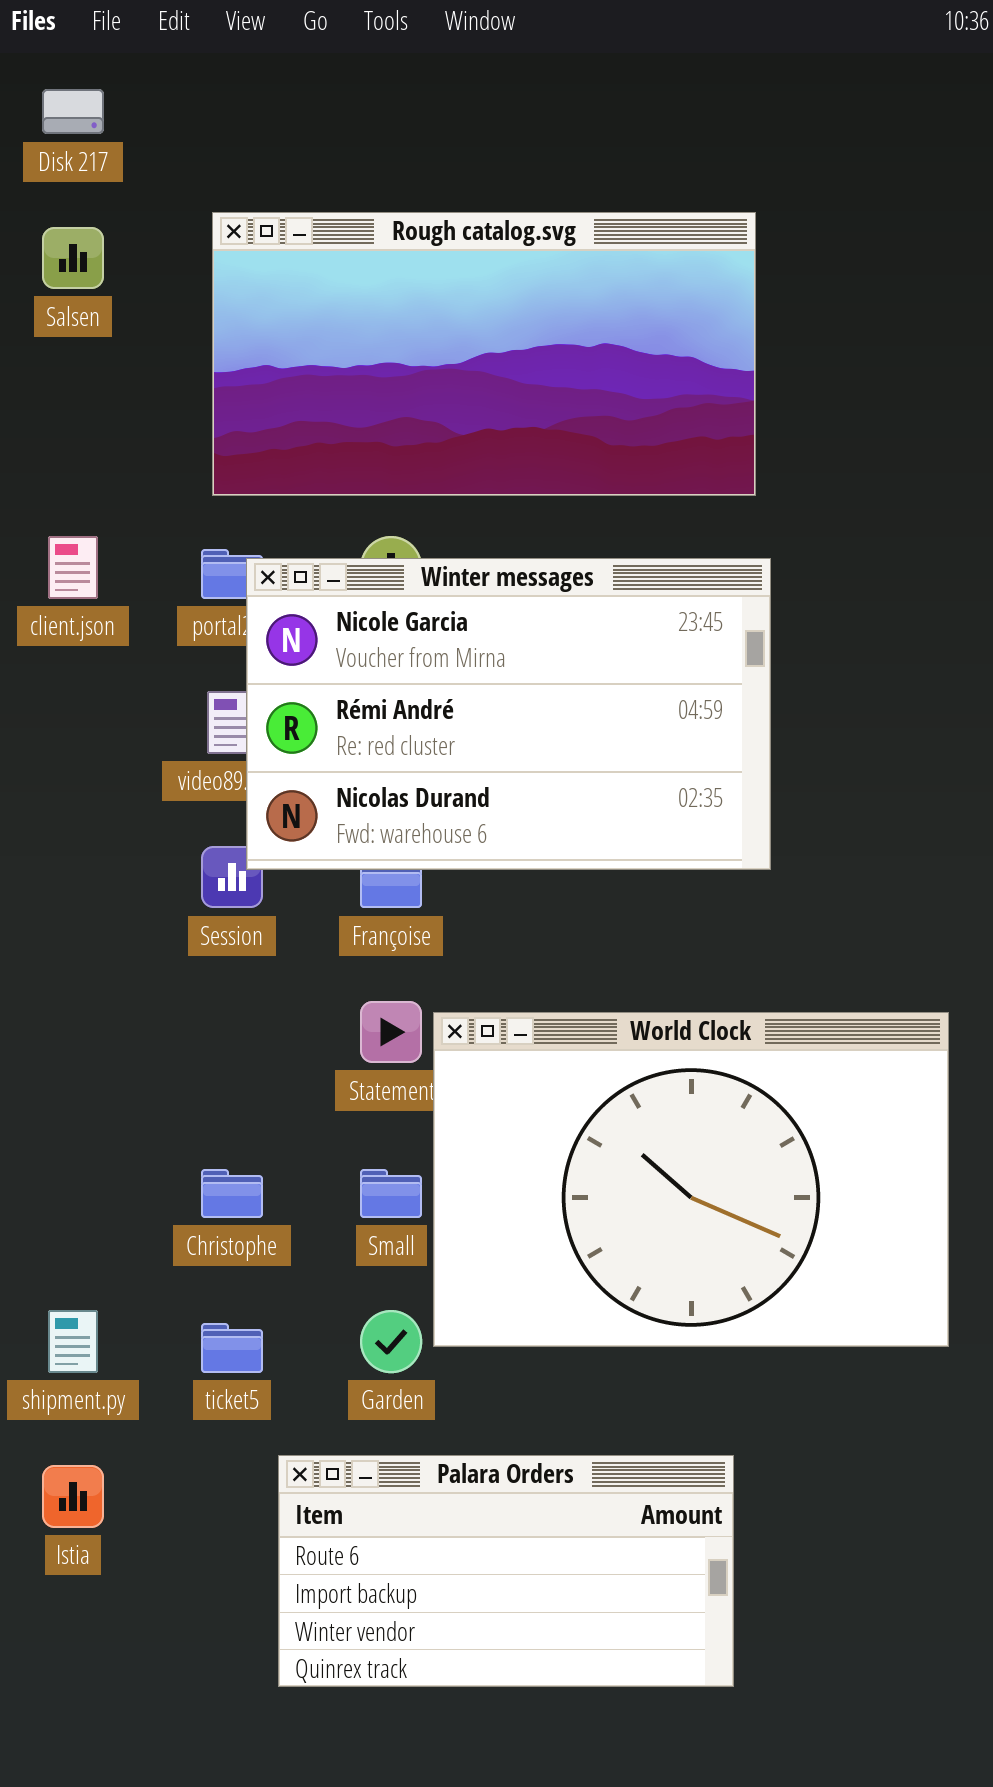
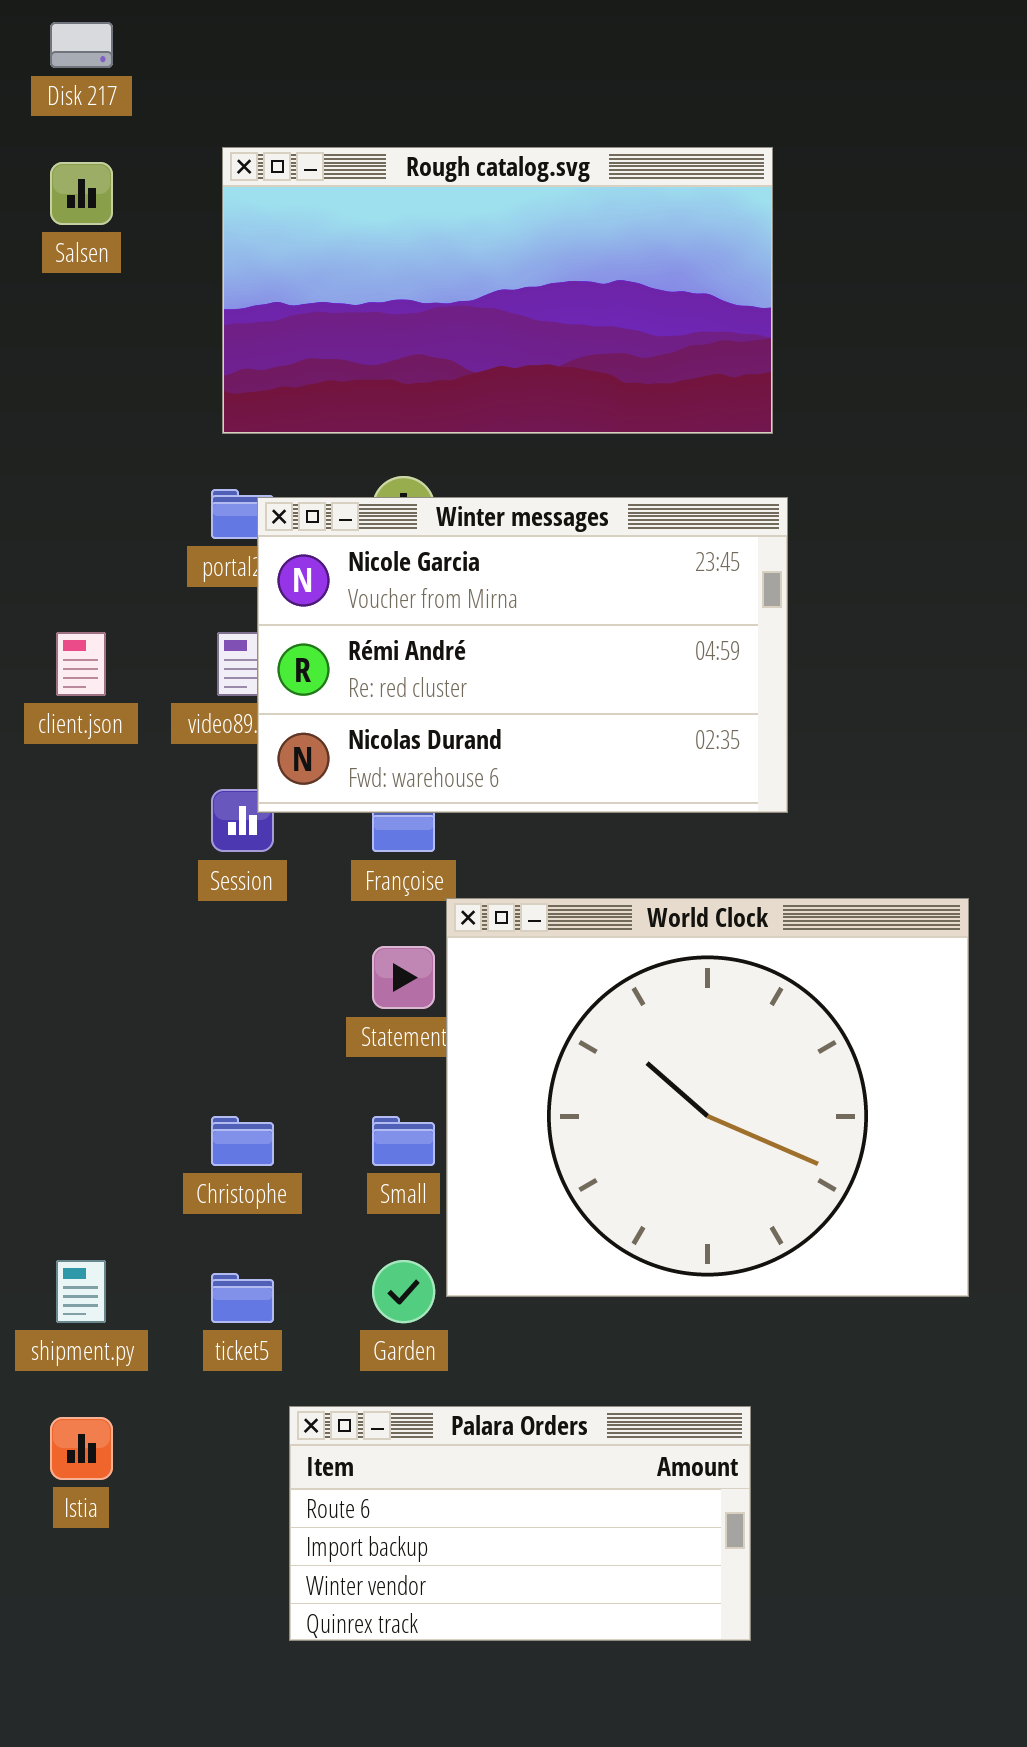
client.json: [48,536,98,599] -> [56,632,106,696], moved
World Clock: [433,1012,949,1347] -> [446,898,969,1297], resized

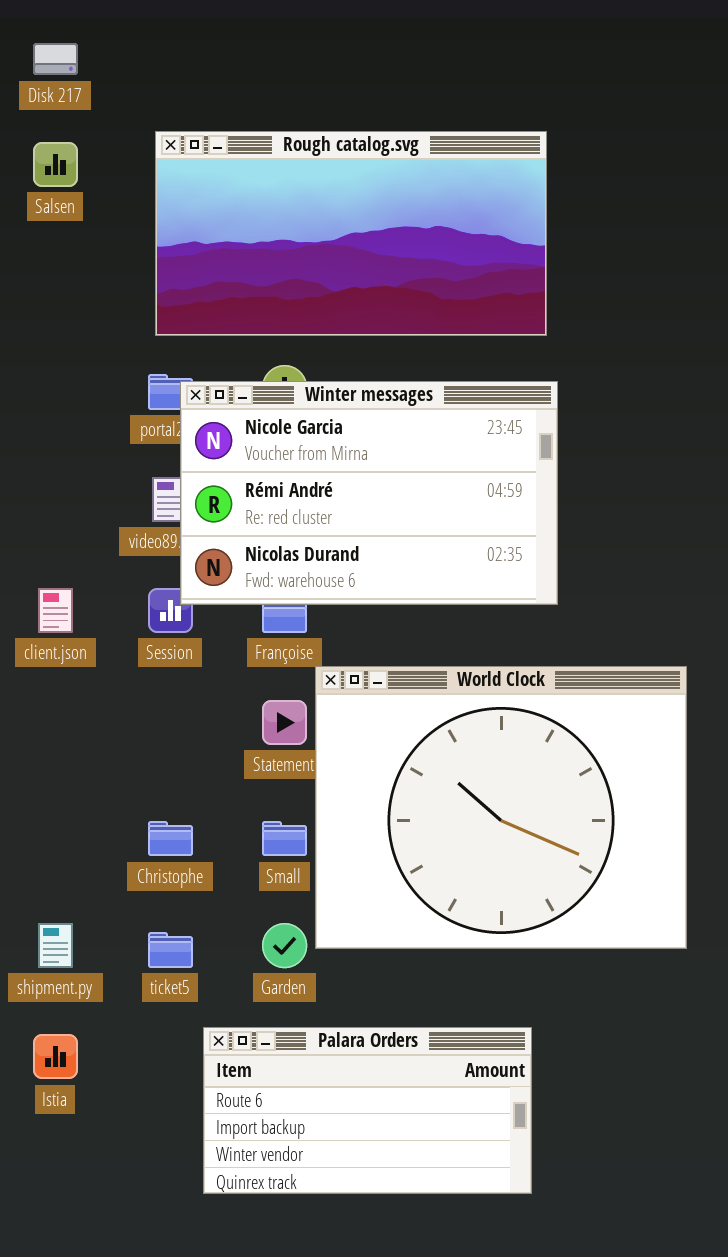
client.json: [56,632,106,696] -> [38,588,73,633], moved

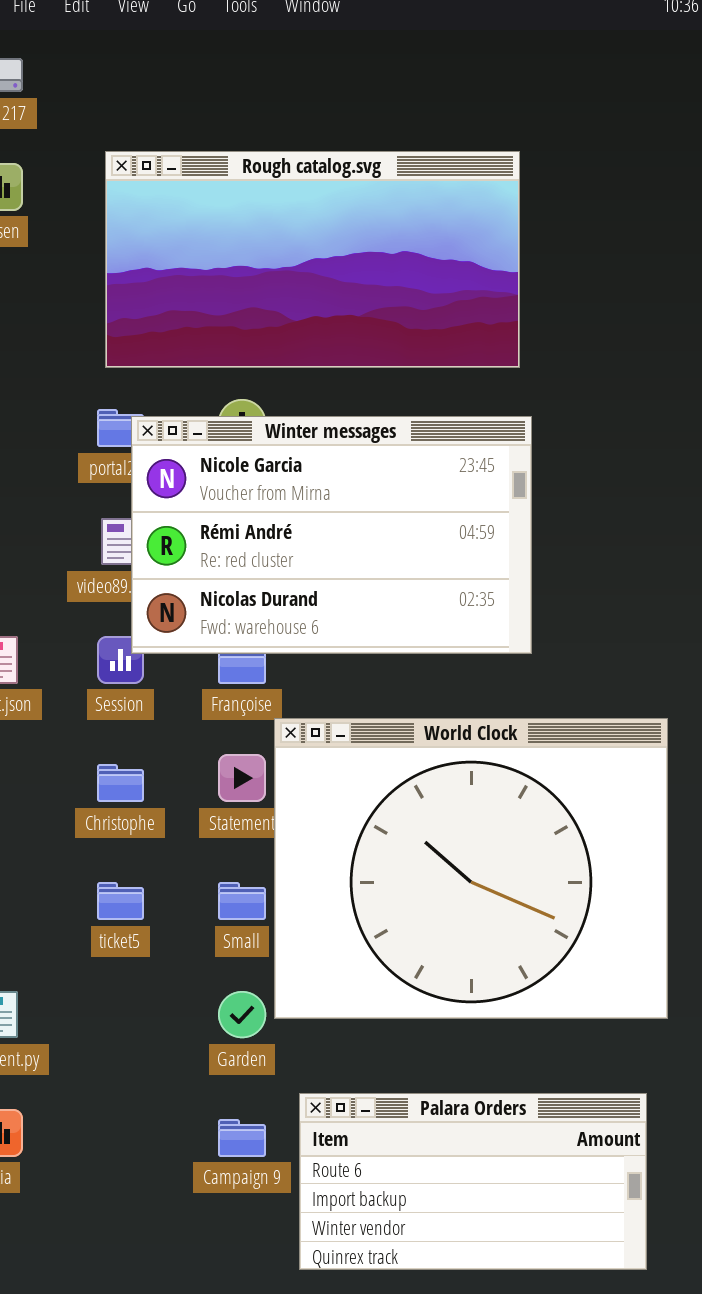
Christophe: [148,821,193,856] -> [97,764,144,802], moved
ticket5: [148,932,193,968] -> [97,882,144,920], moved
Palara Orders: [203,1027,532,1194] -> [299,1093,647,1270], moved

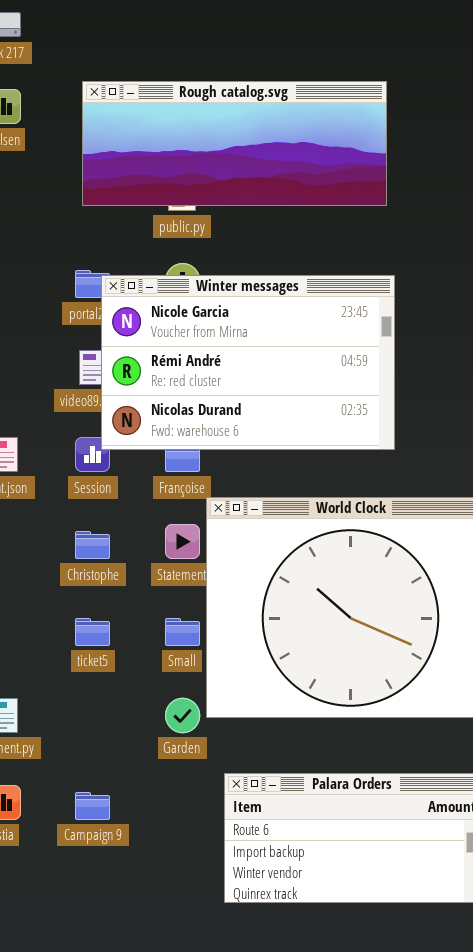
Rough catalog.svg: [105,151,520,368] -> [82,81,387,206], resized
Campaign 9: [218,1119,266,1157] -> [75,792,110,820], moved

